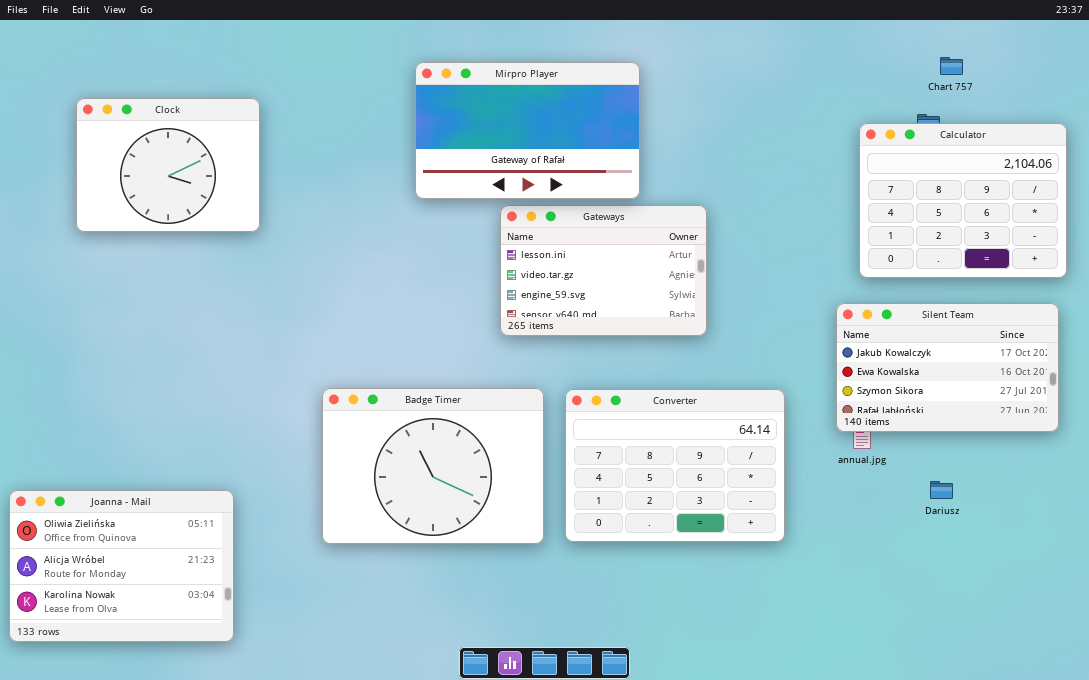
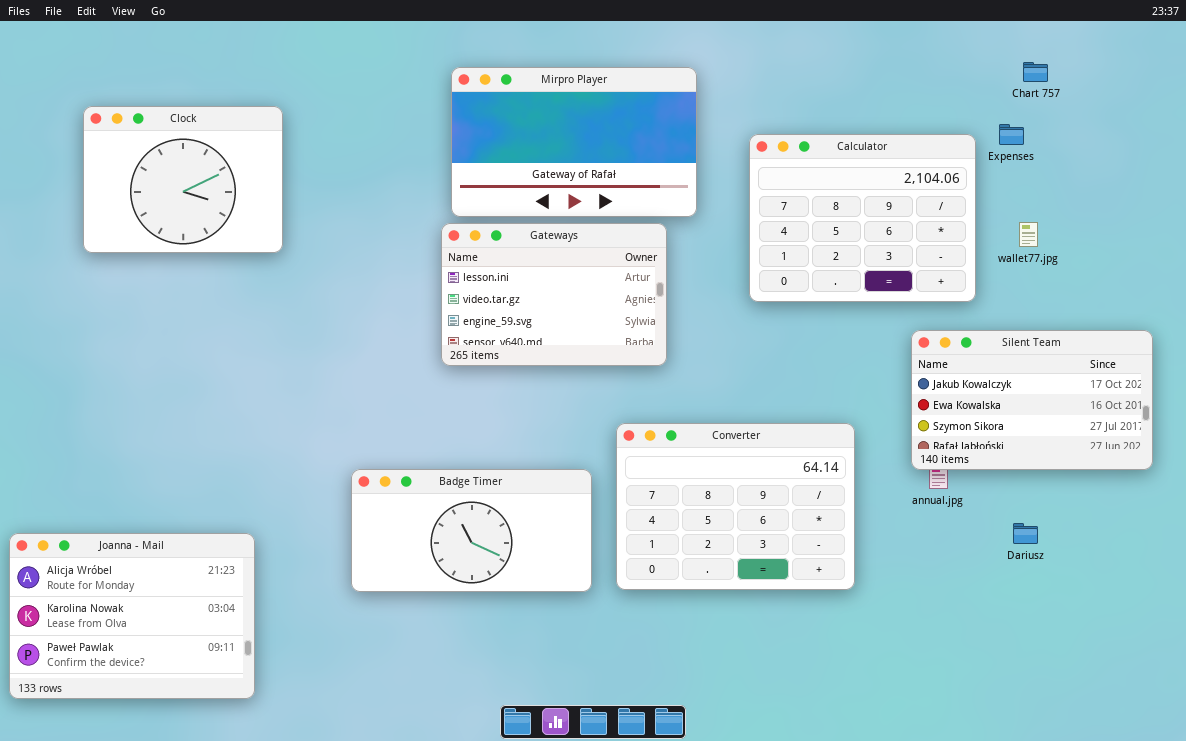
Calculator: [859,123,1067,278] -> [749,134,976,302], moved
Gateways: [500,205,707,336] -> [441,223,667,366], moved
Badge Timer: [322,388,544,544] -> [351,469,592,592], resized
Joanna - Mail: [9,490,234,642] -> [9,533,255,699], scrolled down 1 row

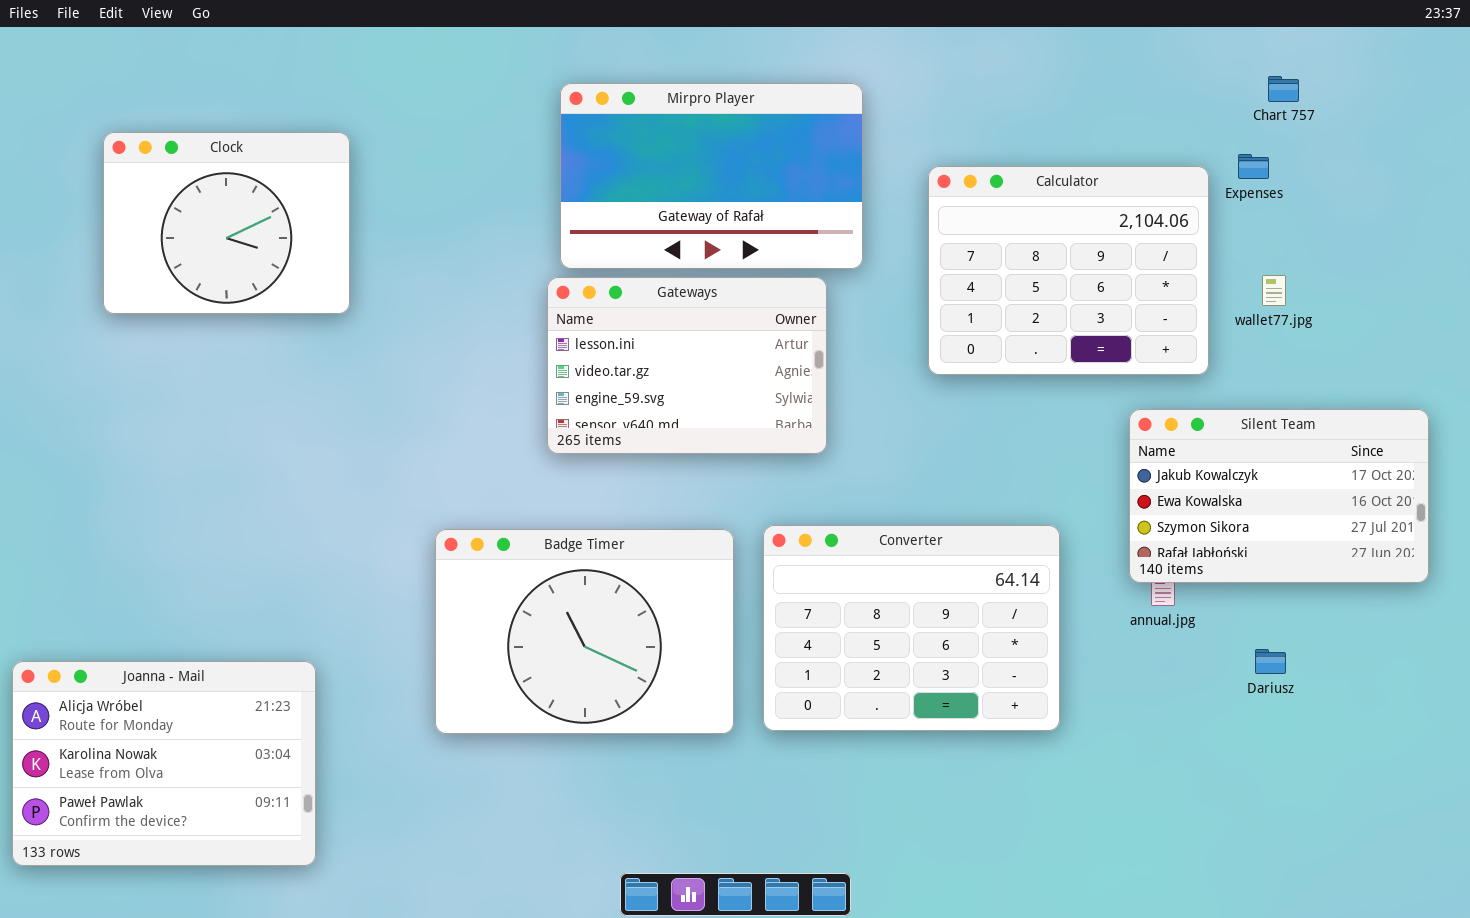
Badge Timer: [351,469,592,592] -> [435,529,734,734], resized

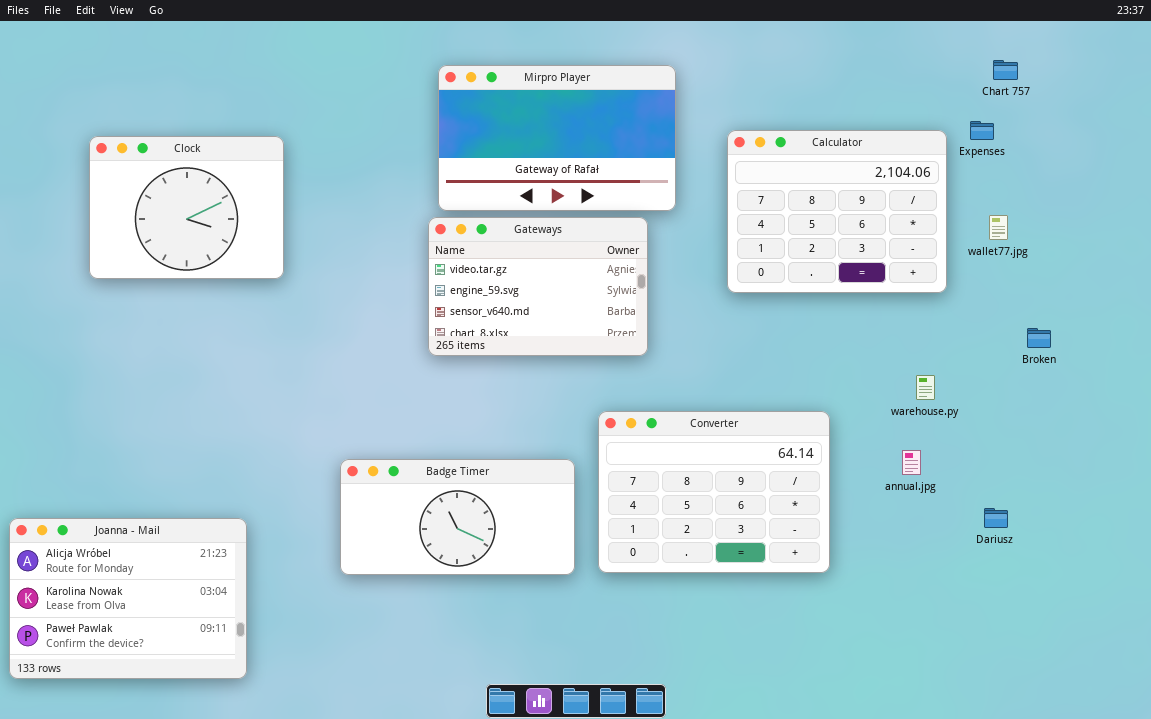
Clock: [103,132,350,314] -> [89,136,284,279], moved
Gateways: [547,277,827,454] -> [428,217,648,356], scrolled down 1 row
Silent Team: [1129,409,1429,583] -> none, closed
Badge Timer: [435,529,734,734] -> [340,459,575,575], resized

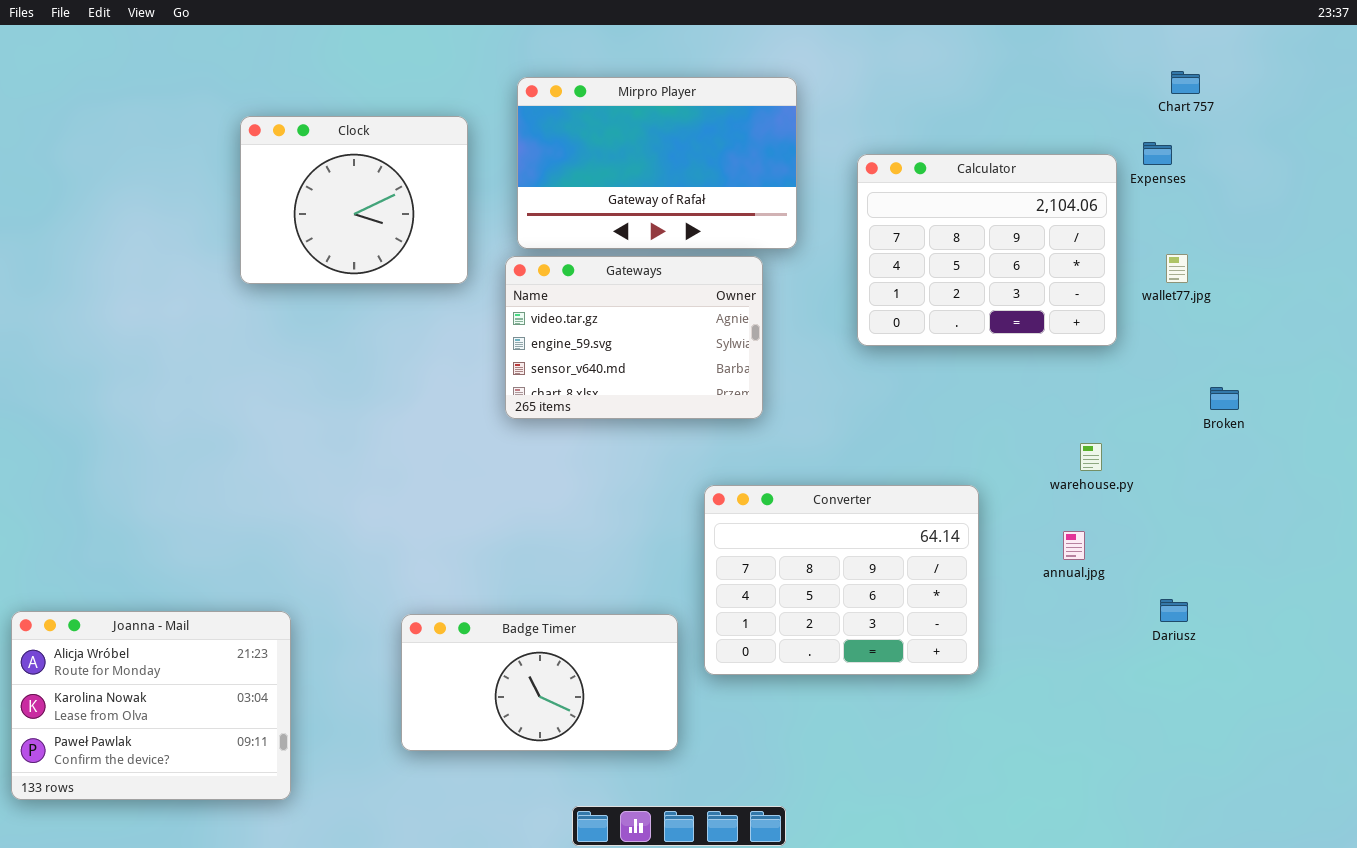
Clock: [89,136,284,279] -> [240,116,468,284], moved
Badge Timer: [340,459,575,575] -> [401,614,678,751], moved

